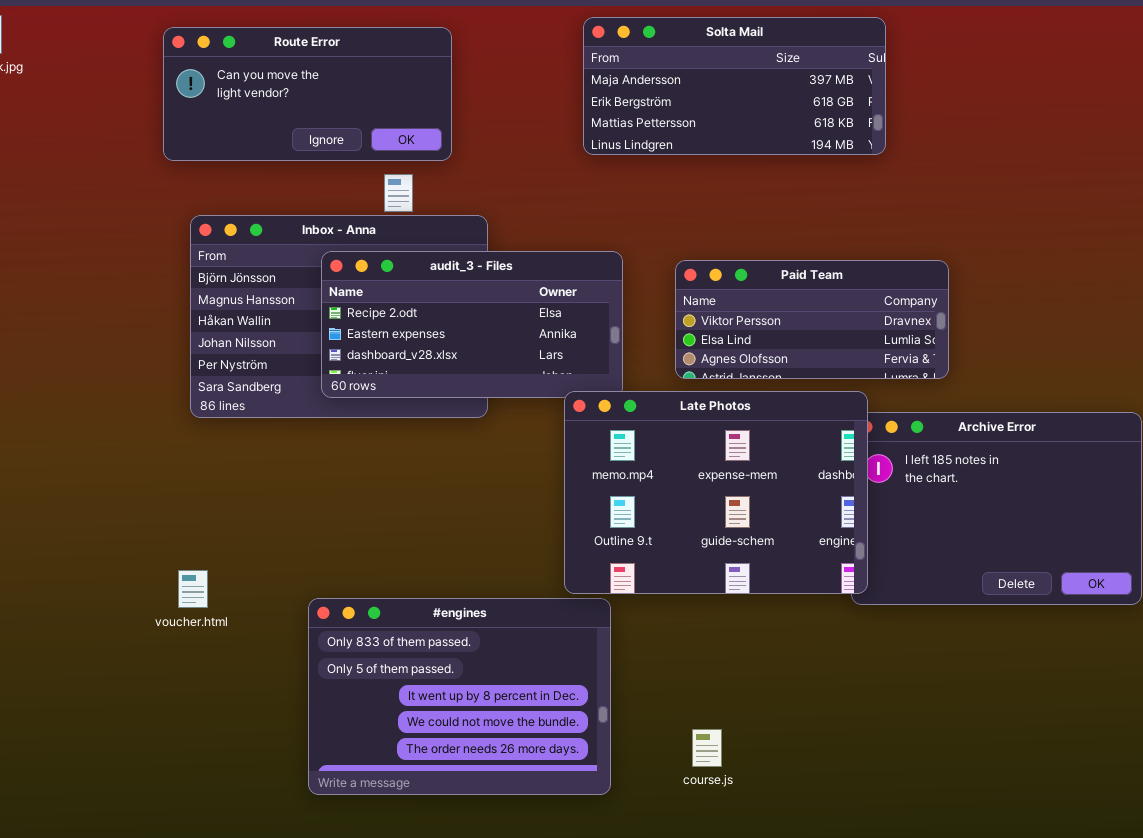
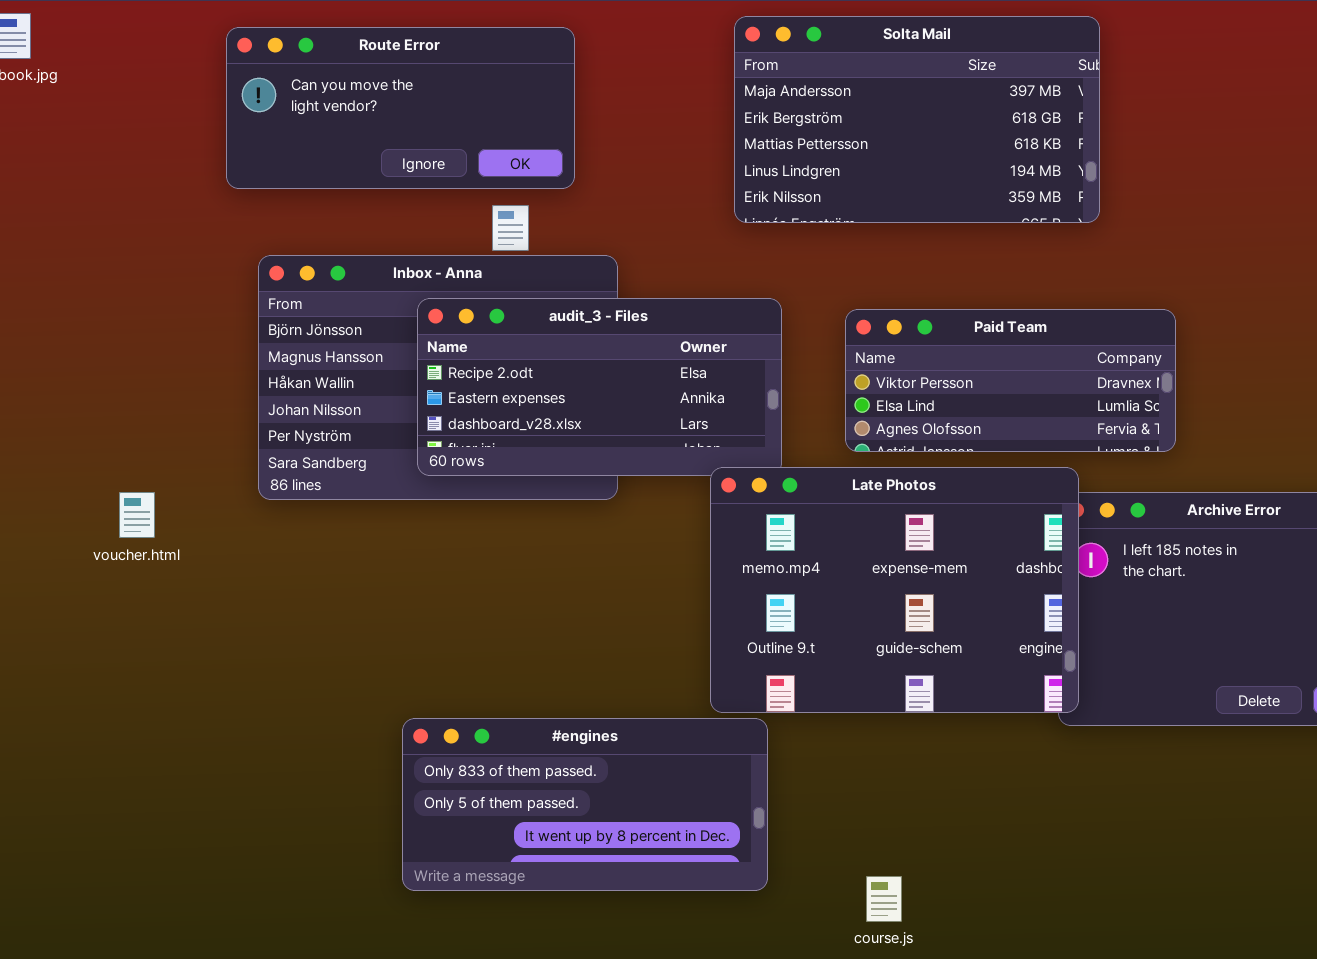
Solta Mail: [583,17,886,155] -> [734,16,1100,223], resized
voucher.html: [178,570,208,608] -> [119,492,155,538], moved
#engines: [308,598,611,795] -> [402,718,768,891], resized

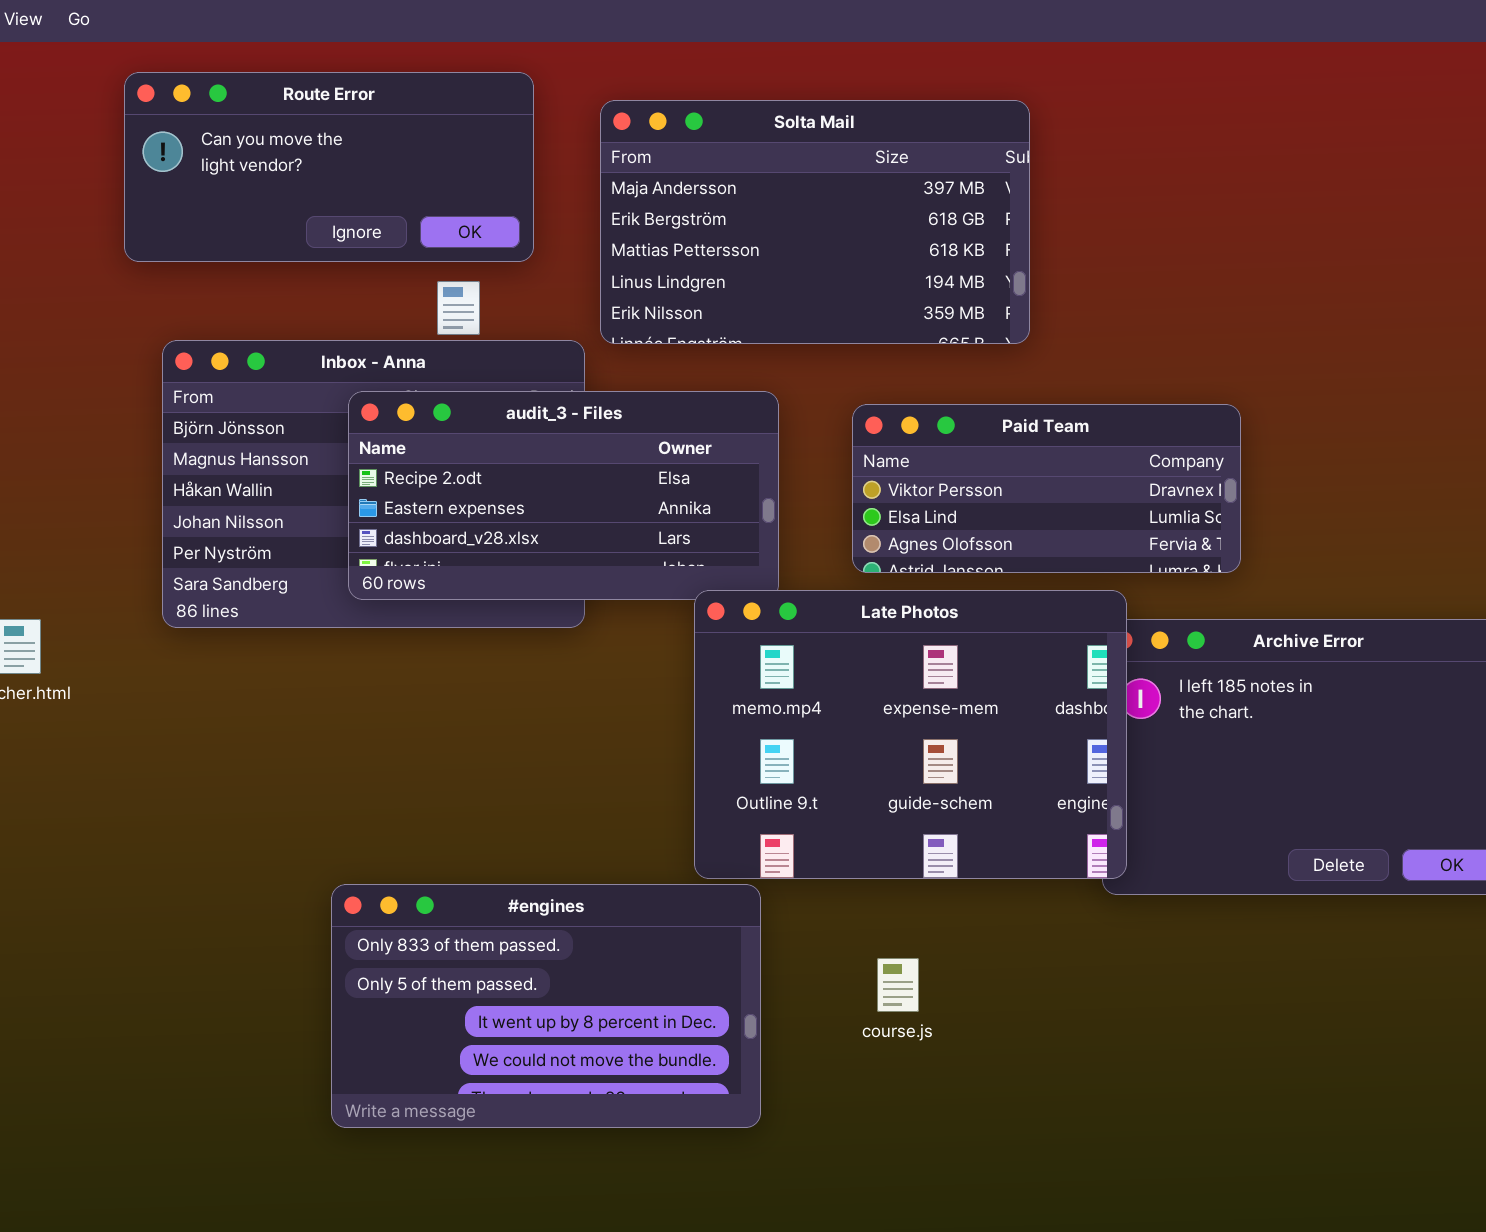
Solta Mail: [734,16,1100,223] -> [600,100,1030,344], moved
#engines: [402,718,768,891] -> [331,884,761,1128], resized
course.js: [866,876,902,922] -> [877,958,919,1012], moved

